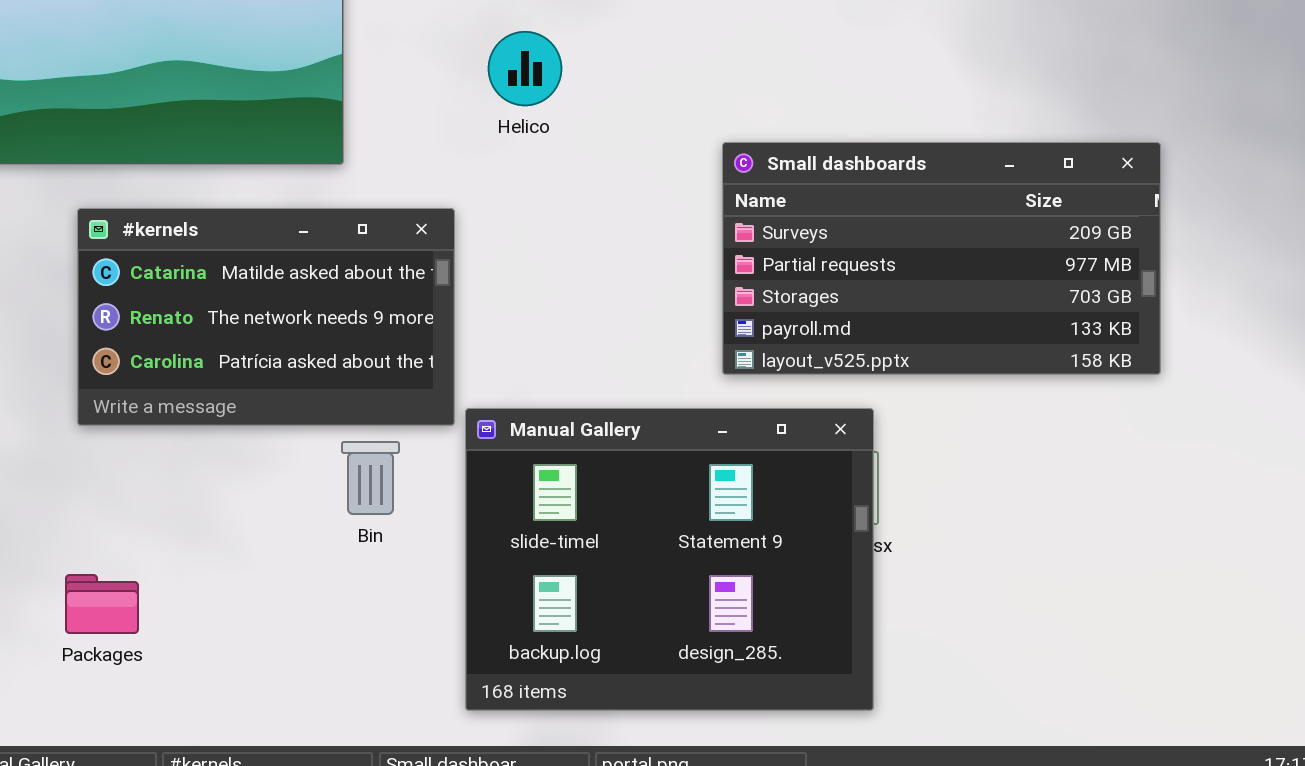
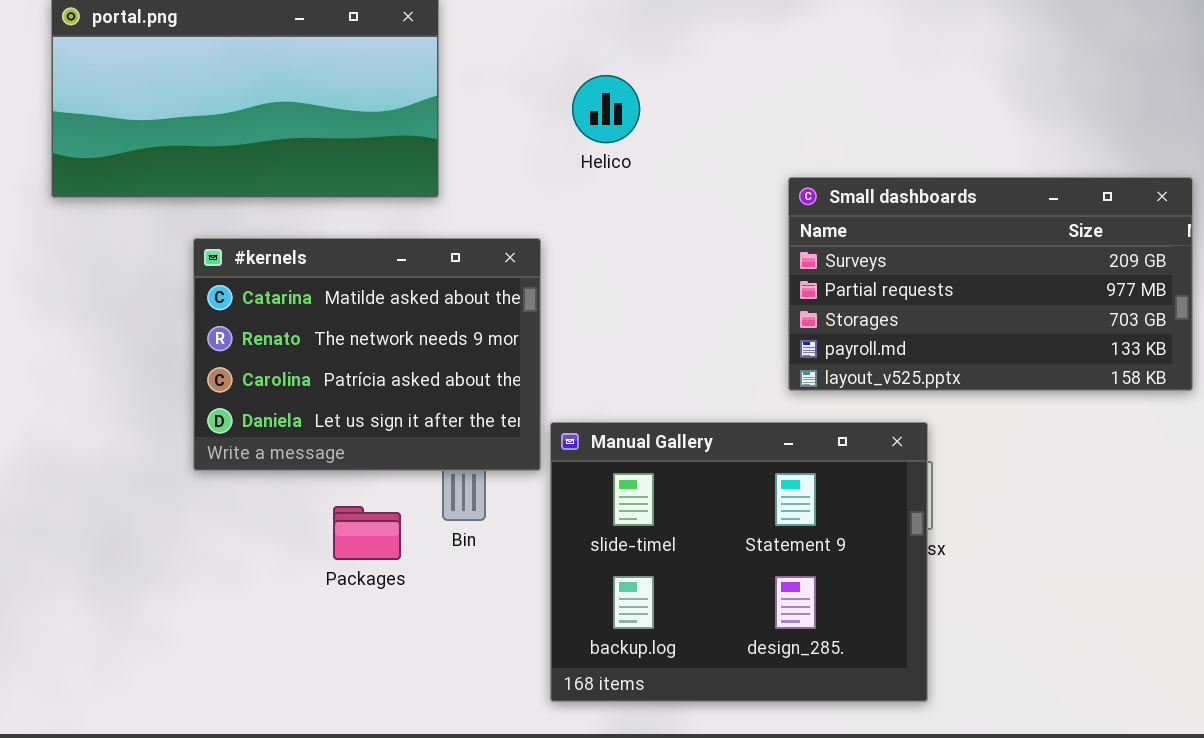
#kernels: [77,208,455,426] -> [193,238,541,471], resized
Packages: [65,574,139,634] -> [333,506,401,560], moved

